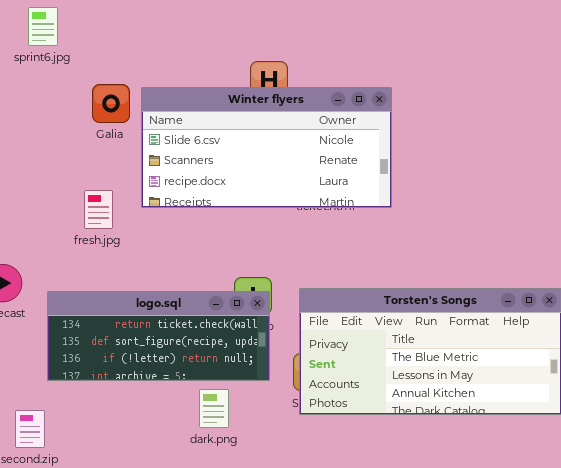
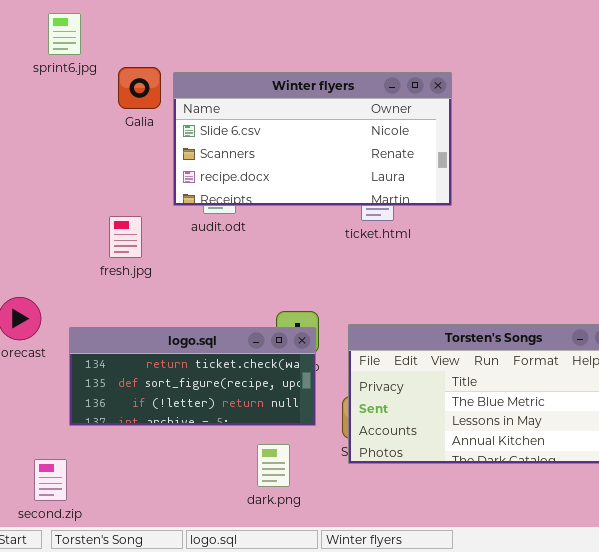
Galia: [92,84,130,123] -> [118,67,161,109], moved
Winter flyers: [141,87,392,208] -> [173,72,452,206], moved
dark.png: [199,389,229,428] -> [257,444,290,487], moved

